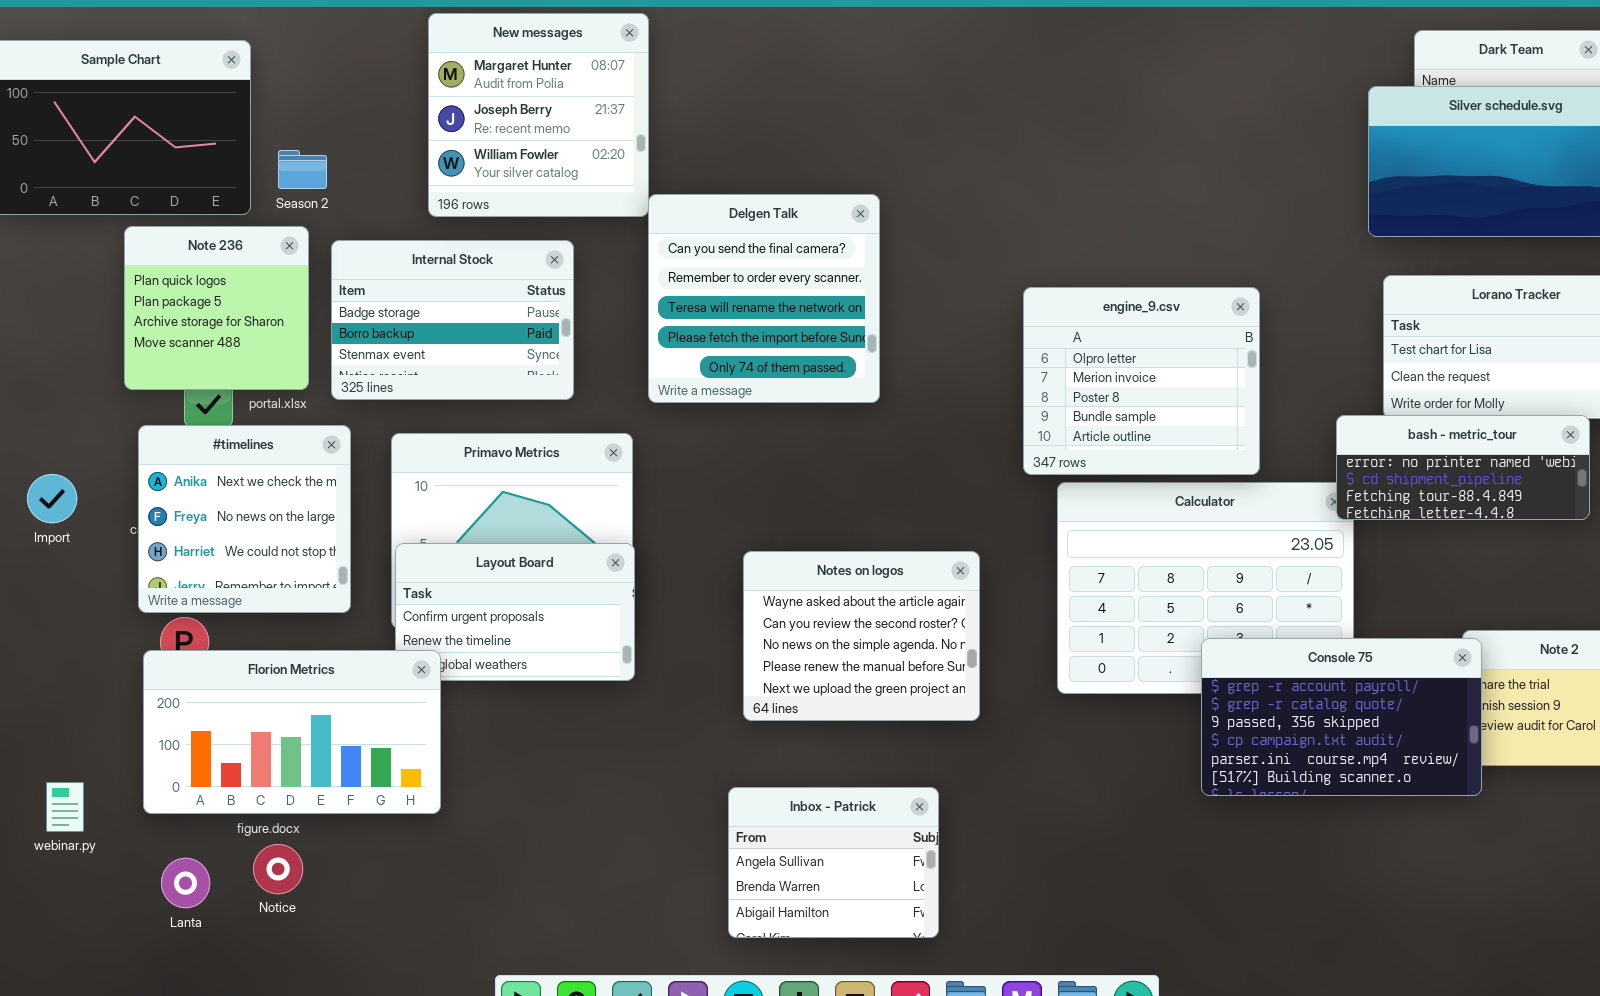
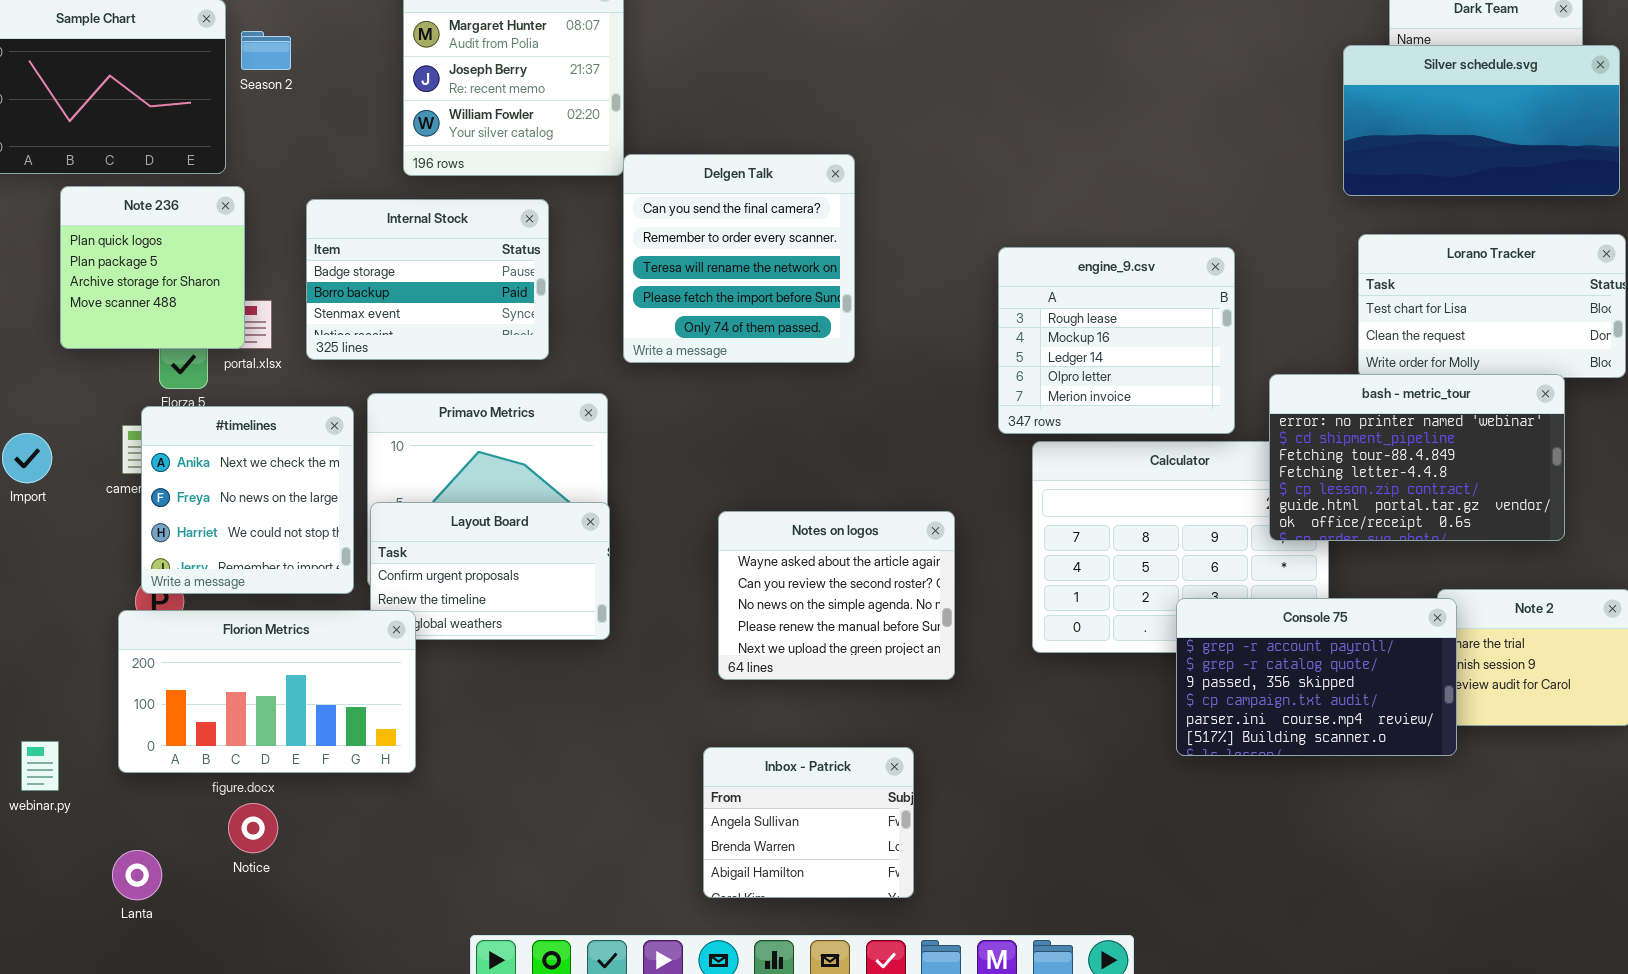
Season 2: [278,150,327,189] -> [241,31,291,70], moved
Note 236: [124,226,309,390] -> [60,186,245,349], moved
engine_9.csv: [1023,287,1260,475] -> [998,247,1235,434], scrolled up 3 rows
bash - metric_tour: [1336,415,1590,520] -> [1269,374,1565,541], resized
#timelines: [138,425,351,613] -> [141,406,354,594], moved
Lanta: [161,858,210,908] -> [112,850,162,900], moved

